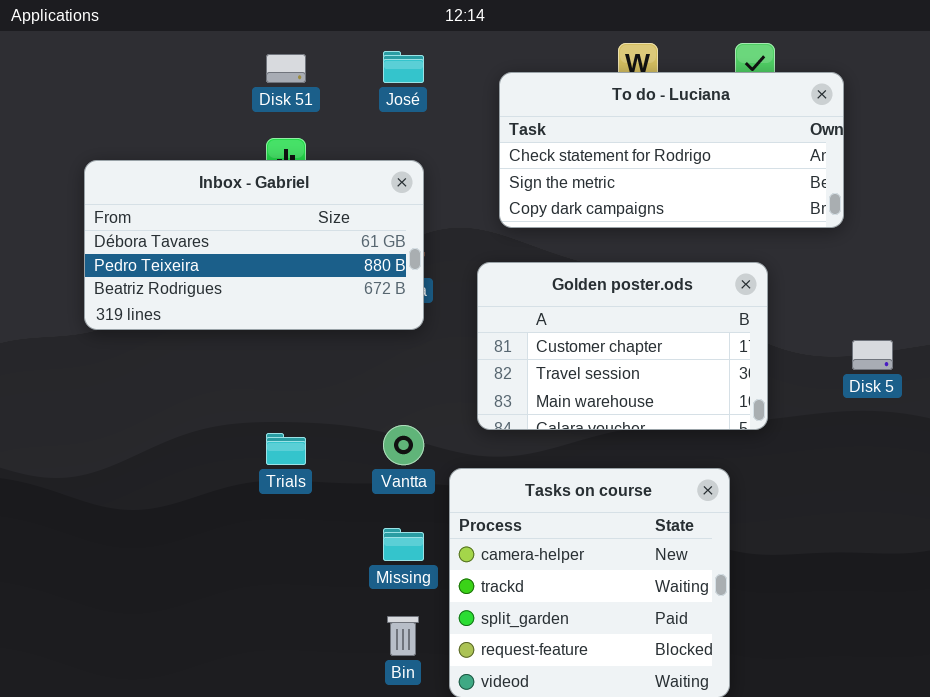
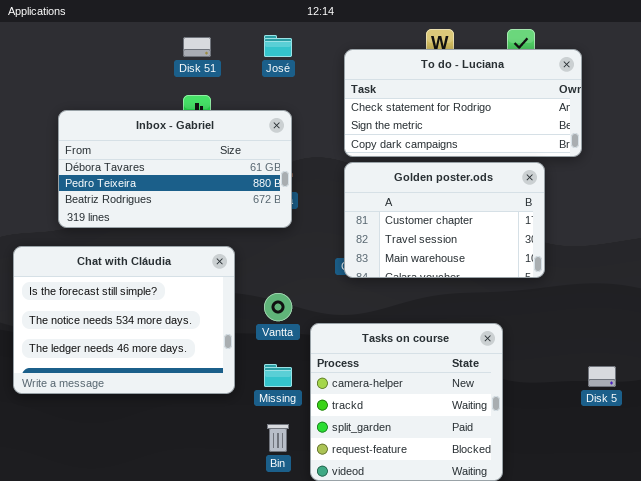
Golden poster.ods: [477,262,768,430] -> [344,162,545,278], moved
Disk 5: [852,340,893,370] -> [588,366,616,387], moved
Chat with Cláudia: none -> [13,246,235,394], opened

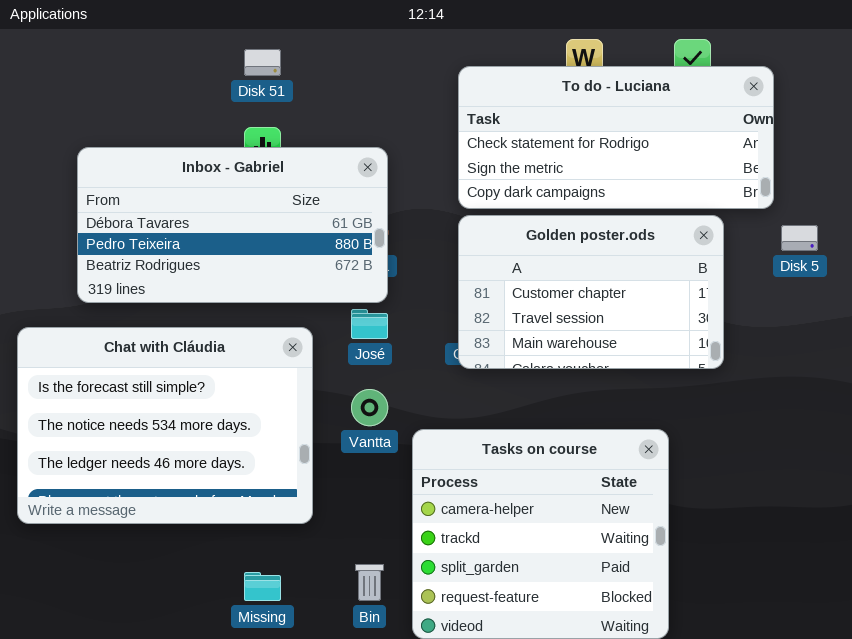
José: [264,35,292,57] -> [351,309,388,339], moved
Missing: [264,364,292,387] -> [244,572,281,601], moved
Disk 5: [588,366,616,387] -> [781,225,818,251], moved

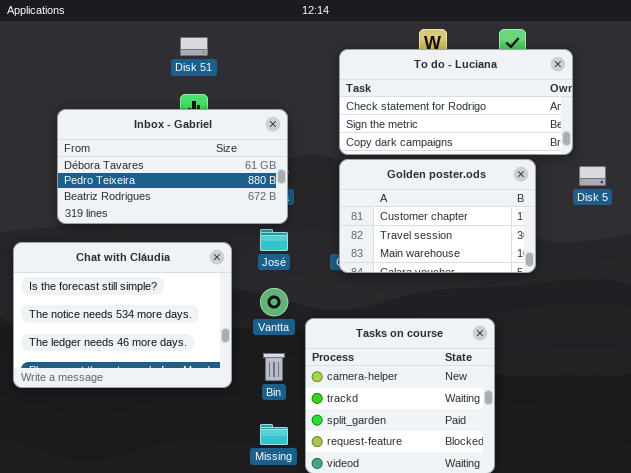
Bin: [355,564,384,601] -> [263,353,285,381], moved
Missing: [244,572,281,601] -> [260,424,288,445], moved

